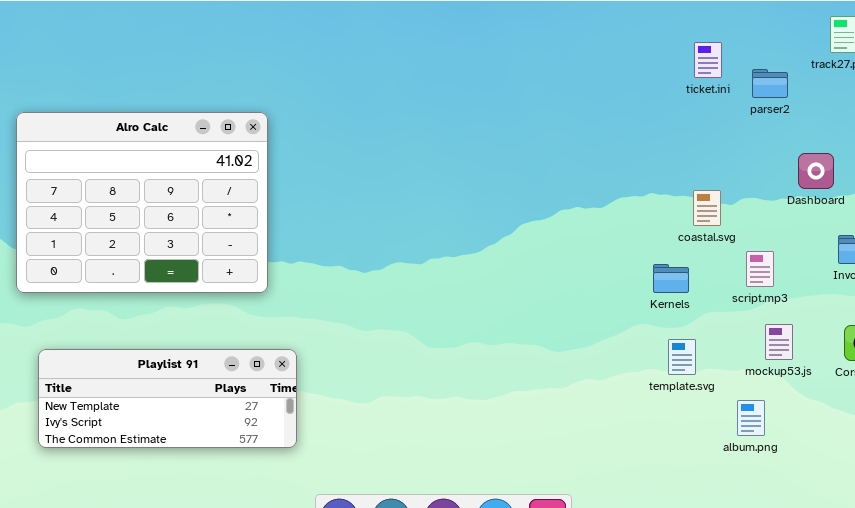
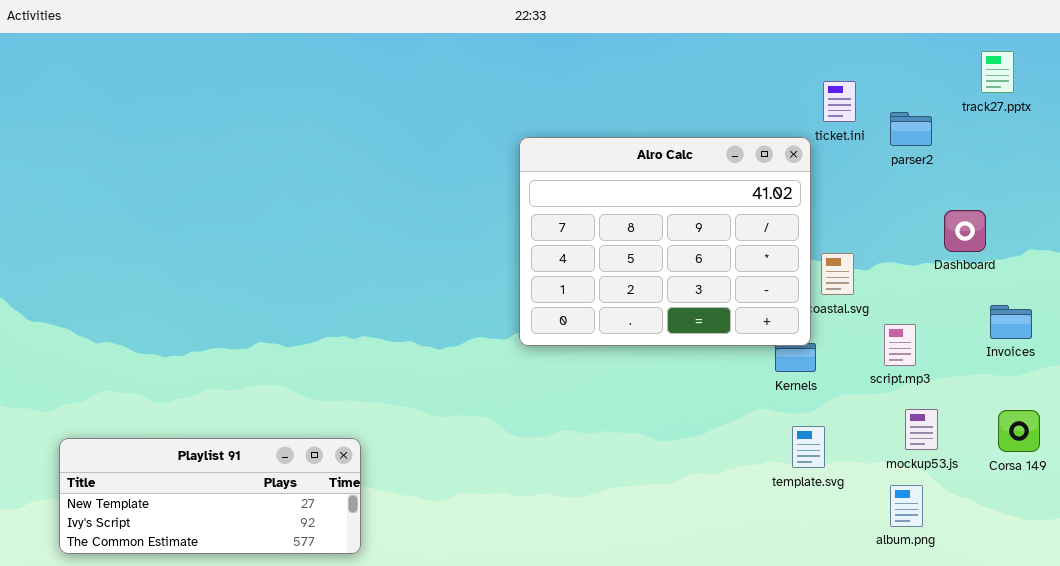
Alro Calc: [16,112,268,293] -> [519,137,811,346], moved
album.png: [737,400,765,436] -> [890,485,923,527], moved

